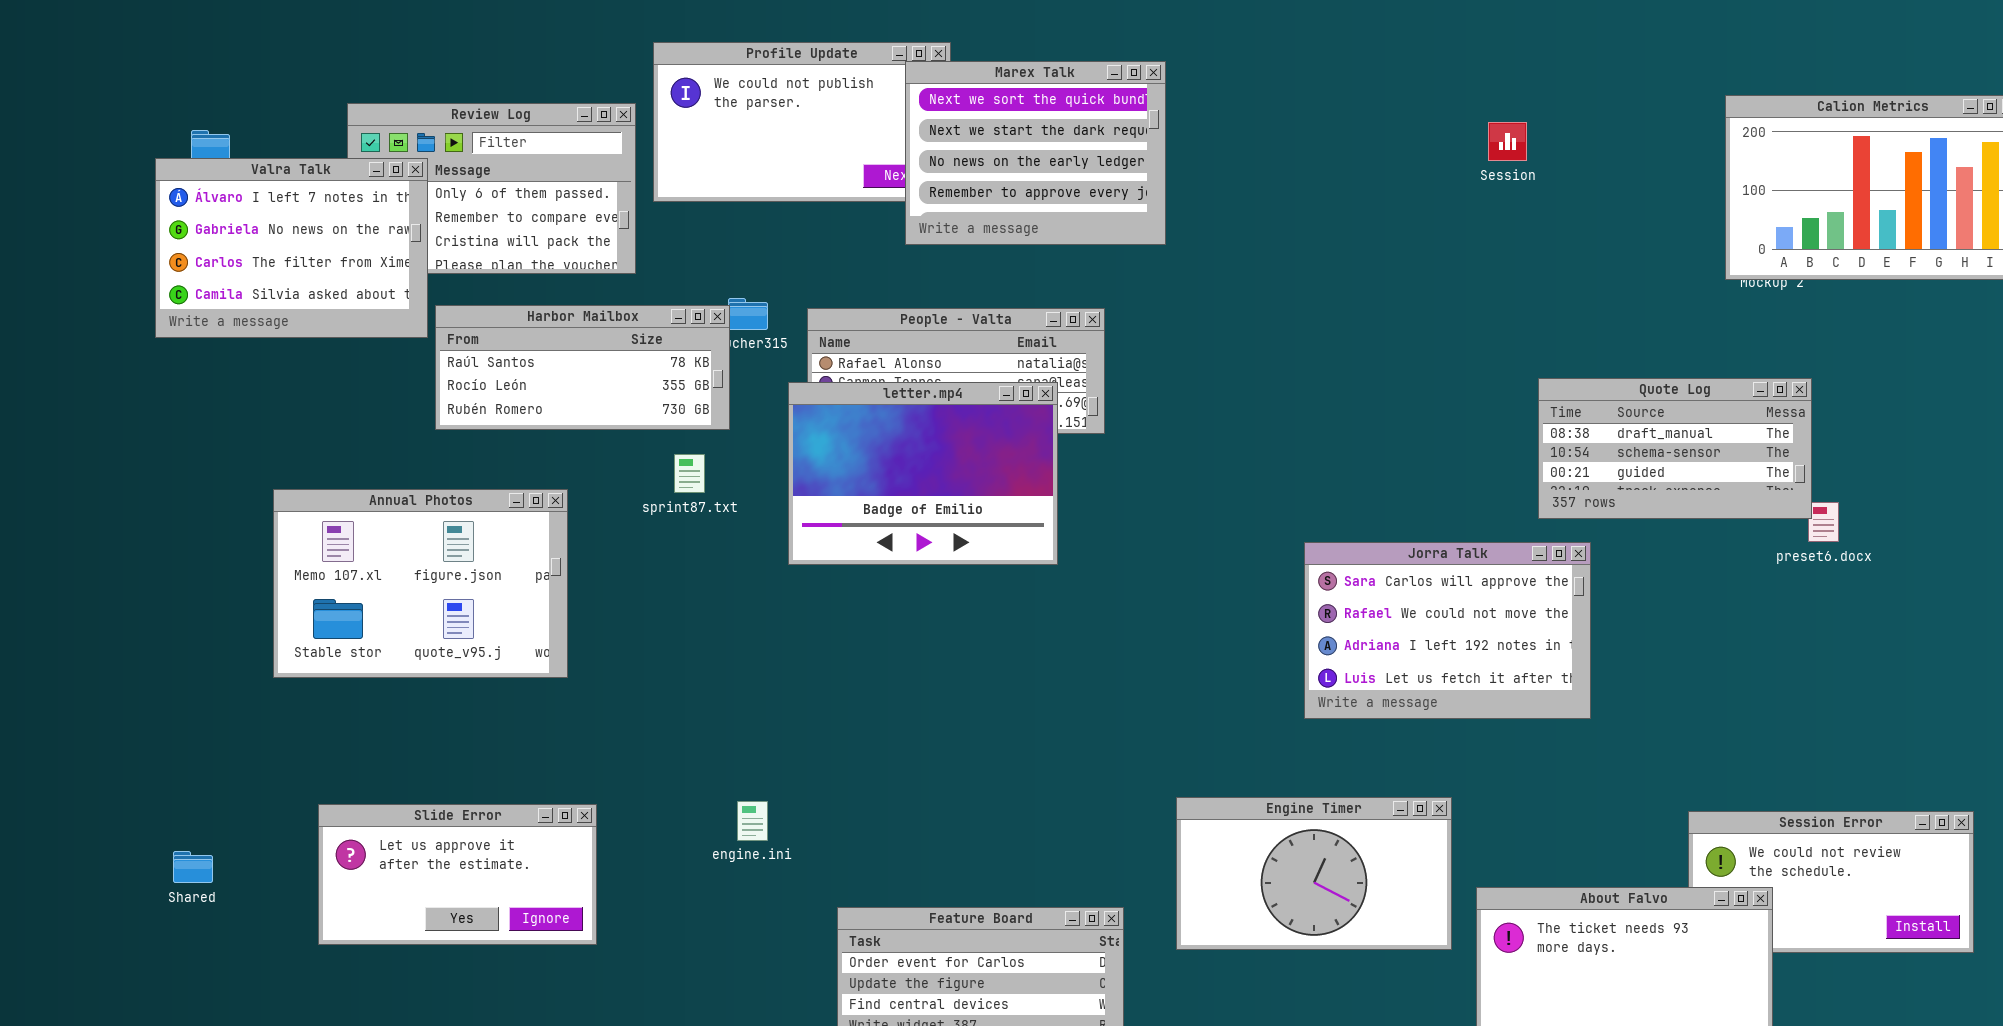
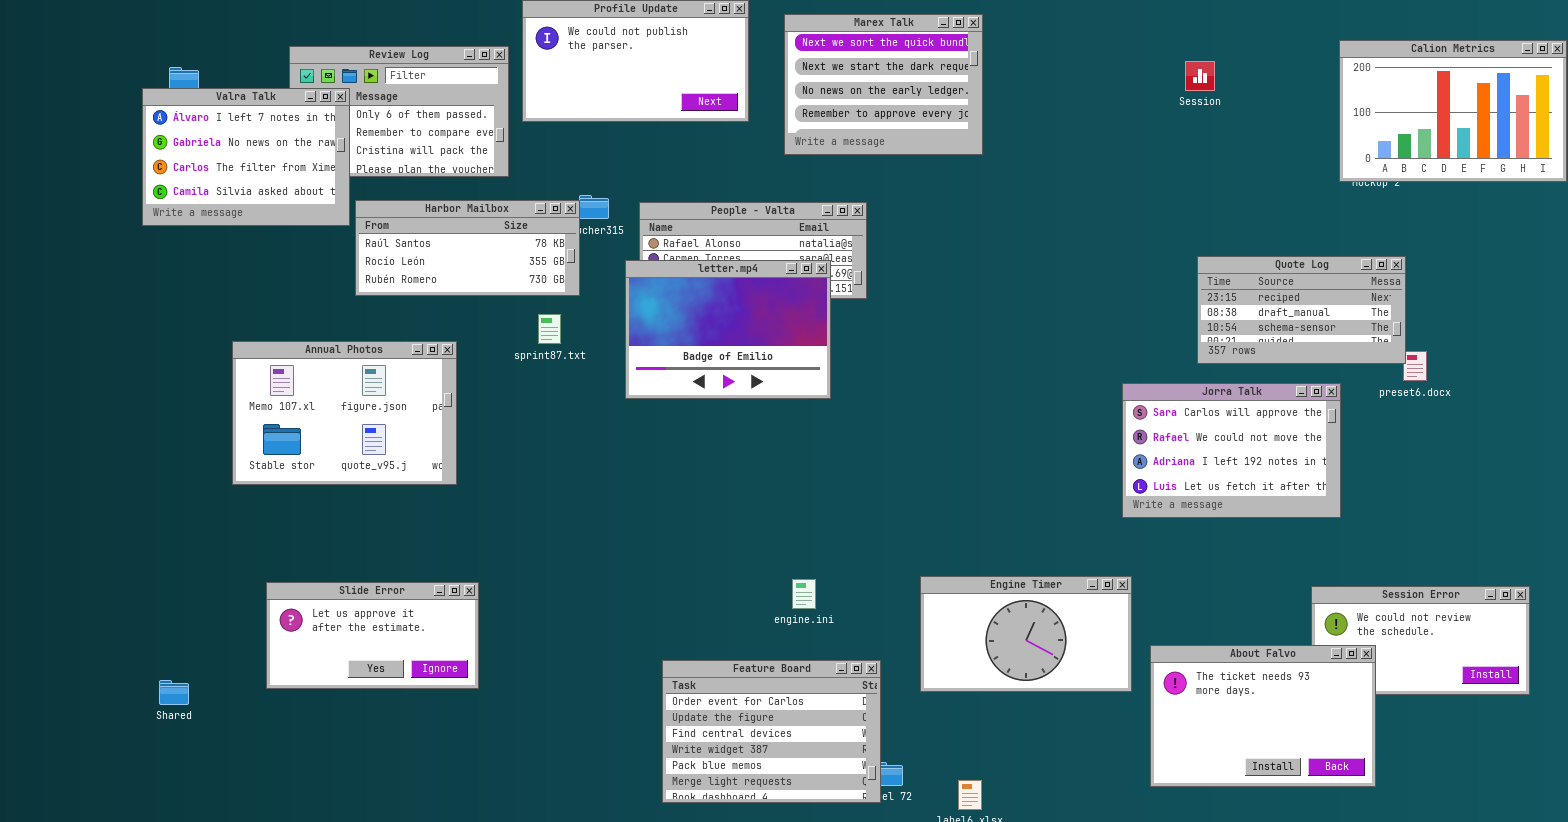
Marex Talk: [905,61,1166,245] -> [784,14,983,155], moved
Session: [1488,122,1527,161] -> [1185,61,1215,91], moved
Quote Log: [1538,378,1812,519] -> [1197,256,1406,364], scrolled up 1 row
Jorra Talk: [1304,542,1591,719] -> [1122,383,1341,518], moved
engine.ini: [737,801,768,841] -> [792,579,816,609], moved
Shared: [173,851,213,883] -> [159,680,189,705], moved

